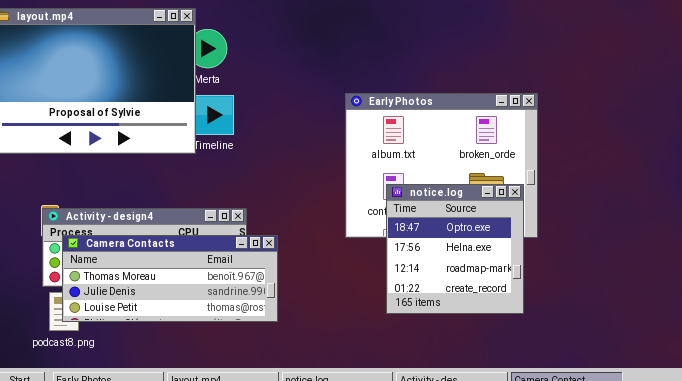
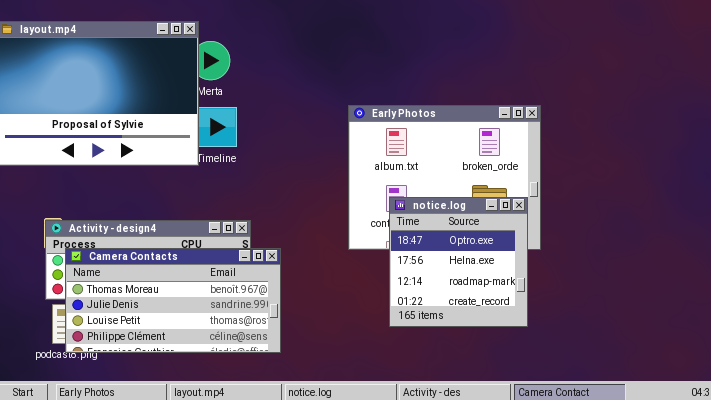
Camera Contacts: [62,235,278,322] -> [65,248,281,353], resized

